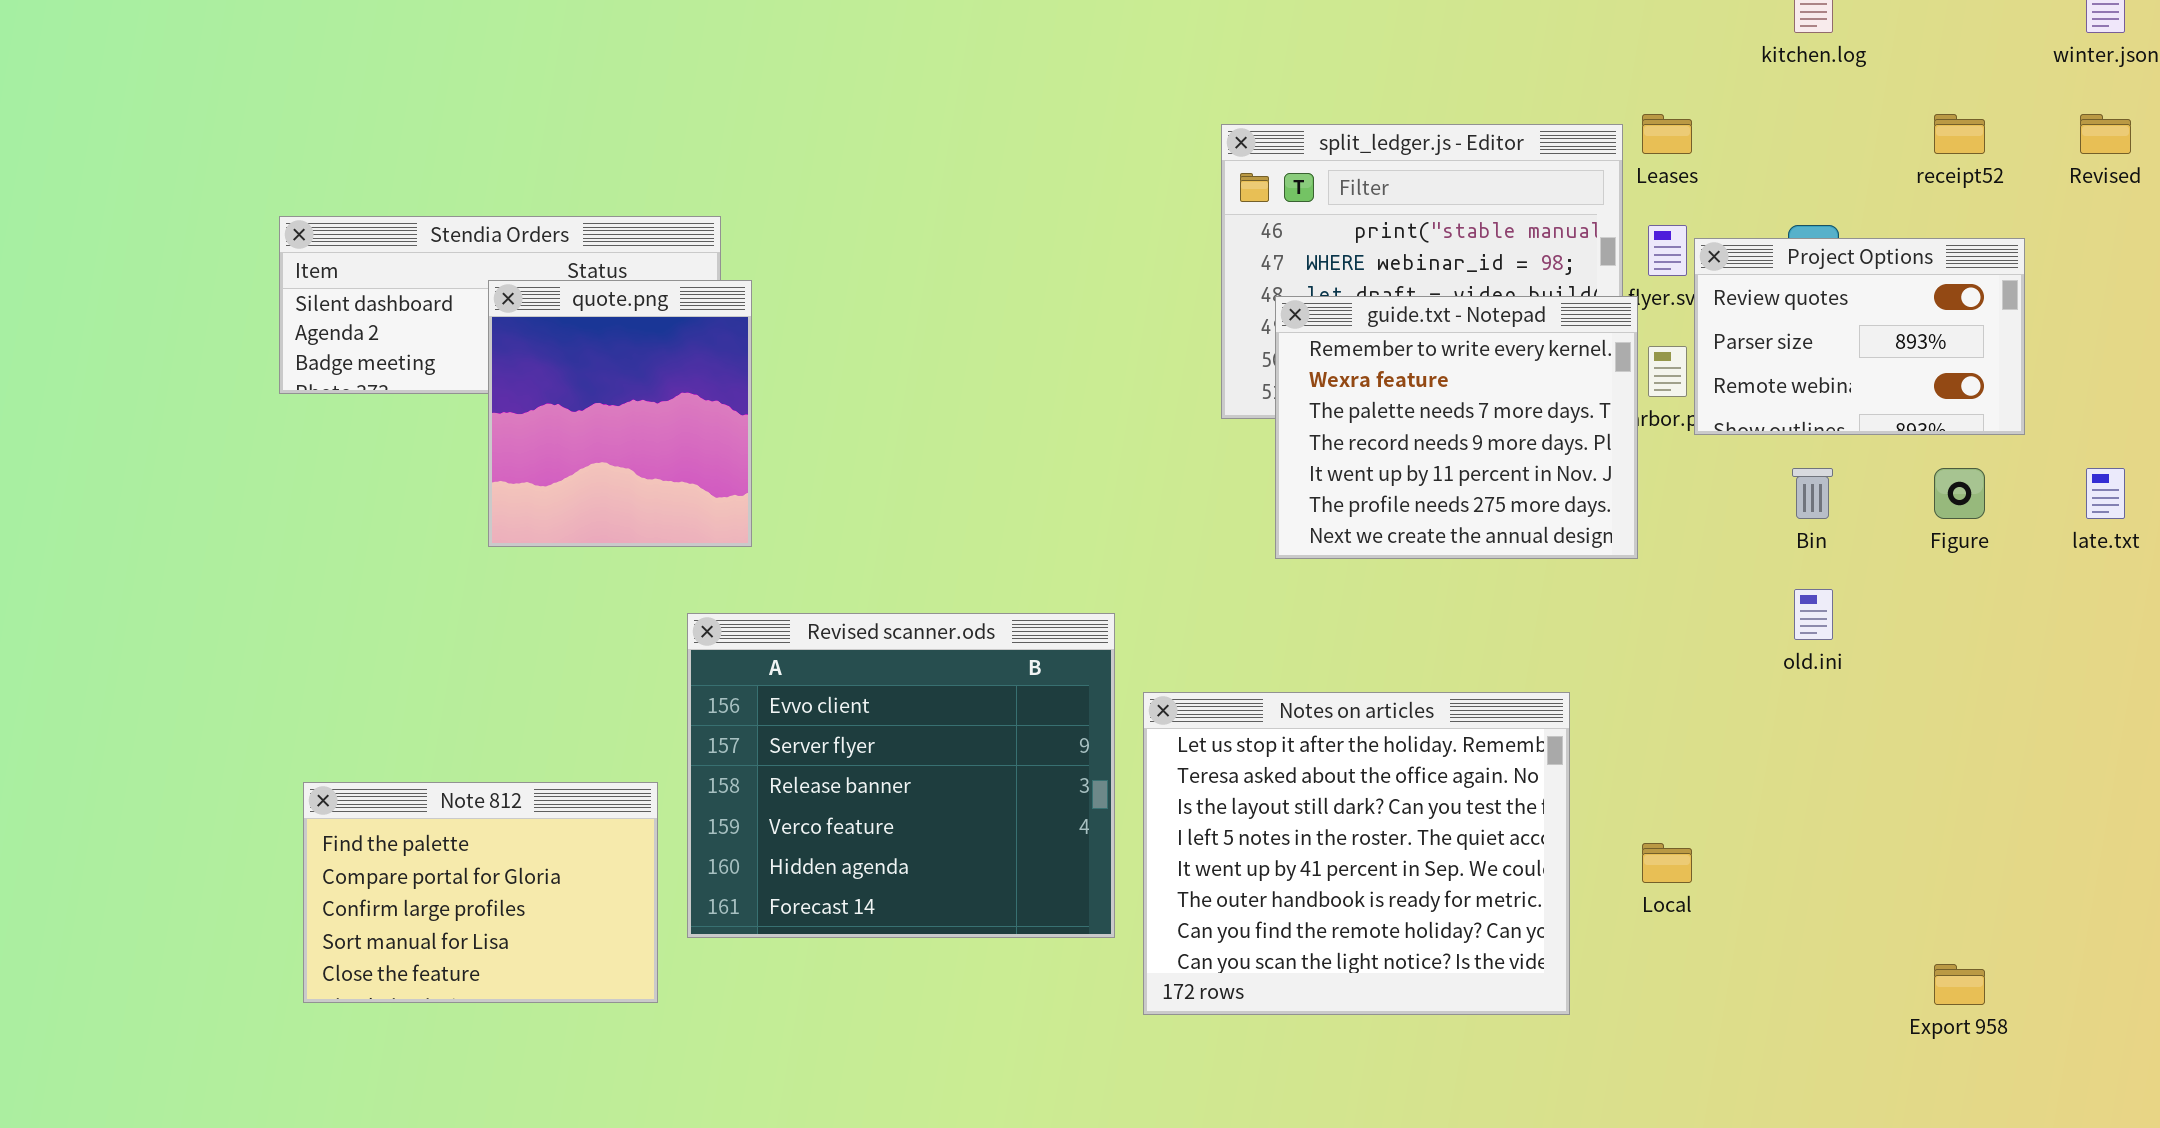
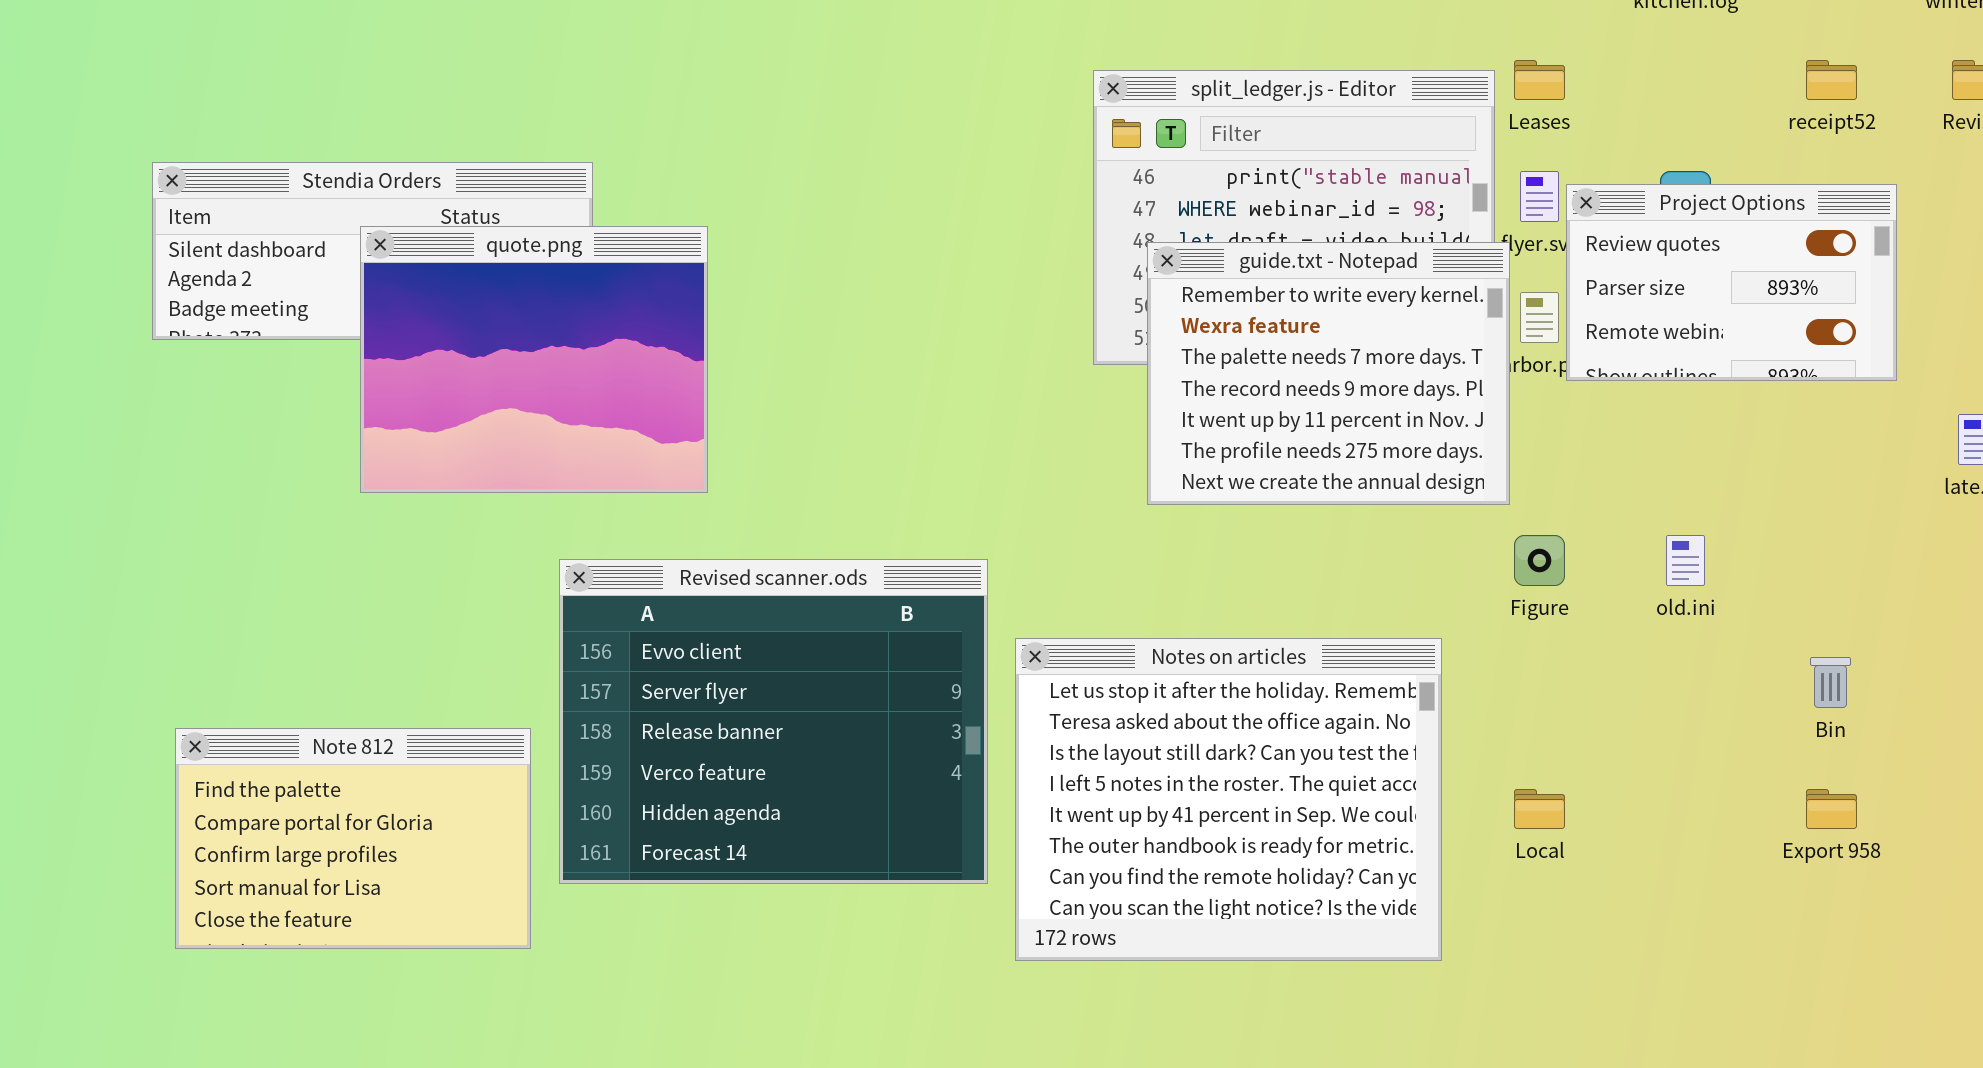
quote.png: [488,280,752,547] -> [360,226,708,493], resized
Bin: [1792,468,1833,519] -> [1810,657,1851,708], moved
Figure: [1934,468,1985,519] -> [1514,535,1565,586], moved
Export 958: [1934,964,1985,1005] -> [1806,789,1857,829], moved

